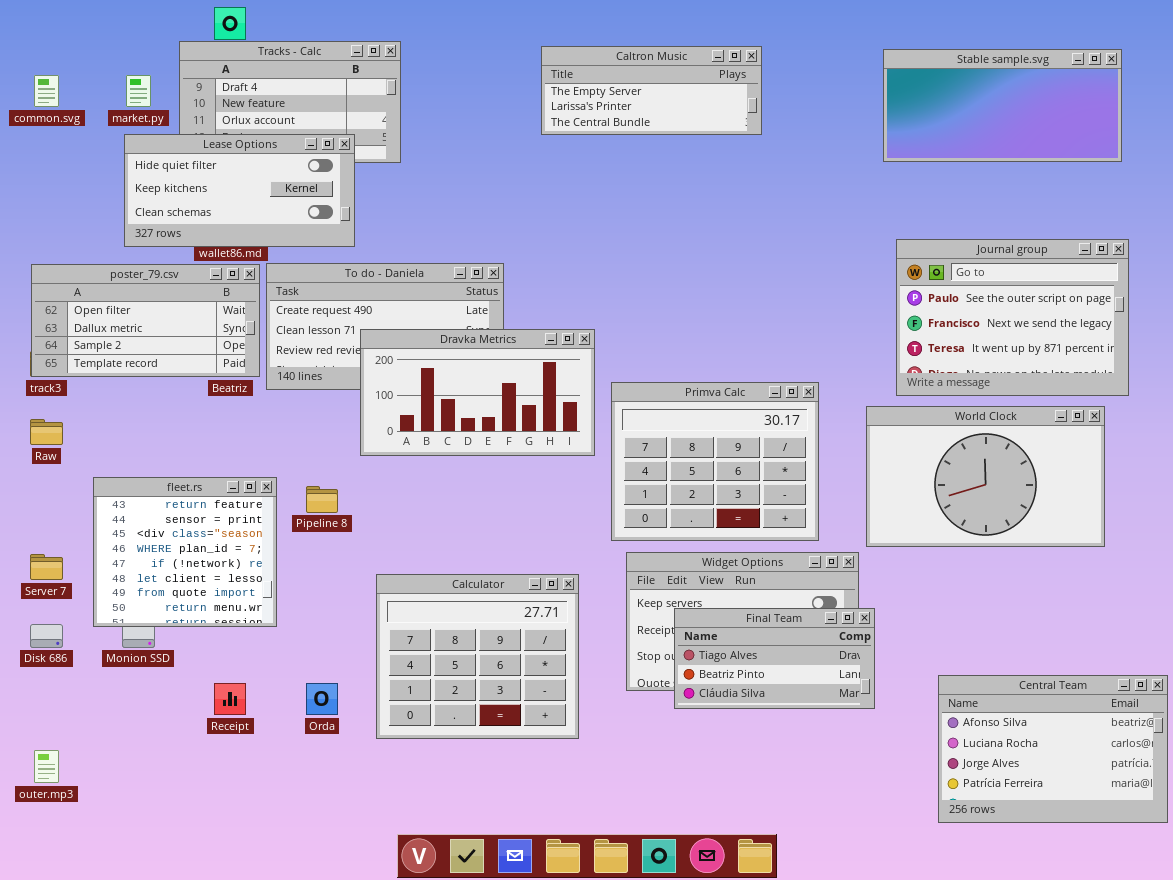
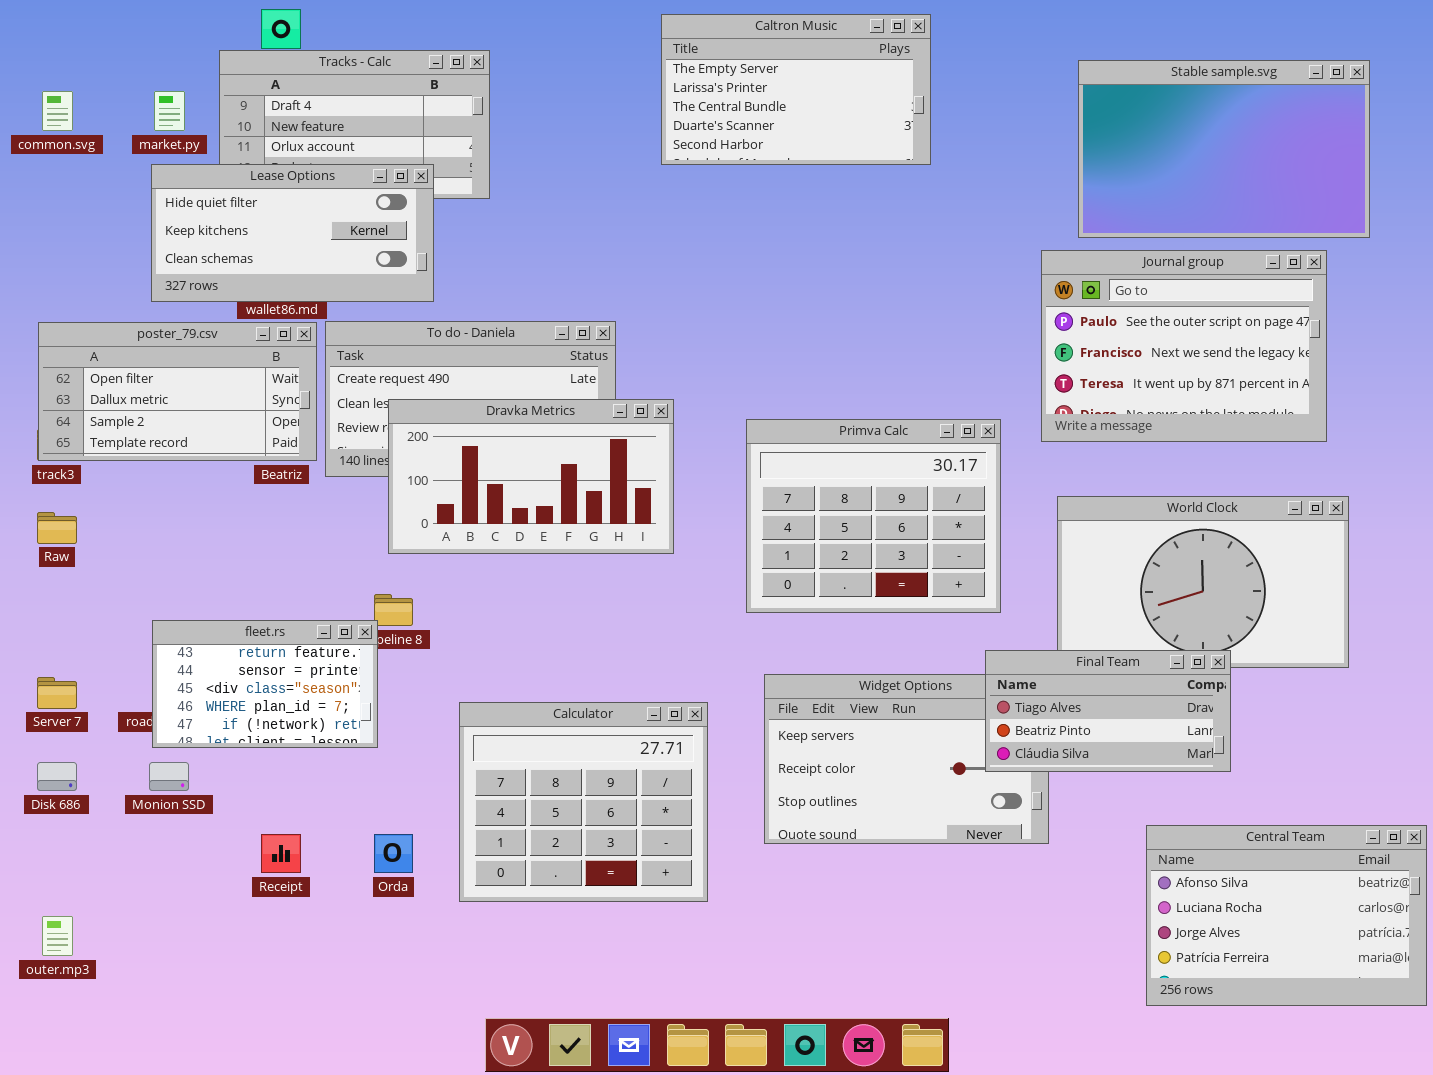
Caltron Music: [541,46,762,135] -> [661,14,931,165], resized
Stable sample.svg: [883,49,1122,162] -> [1078,60,1370,238], resized
Journal group: [896,239,1129,396] -> [1041,250,1327,442], moved
Dravka Metrics: [360,329,595,456] -> [388,399,674,554], moved
Primva Calc: [611,382,819,541] -> [746,419,1001,613], moved
fleet.rs: [93,477,277,627] -> [152,620,378,748], moved, resized
Final Team: [674,608,875,709] -> [985,650,1231,772], moved

